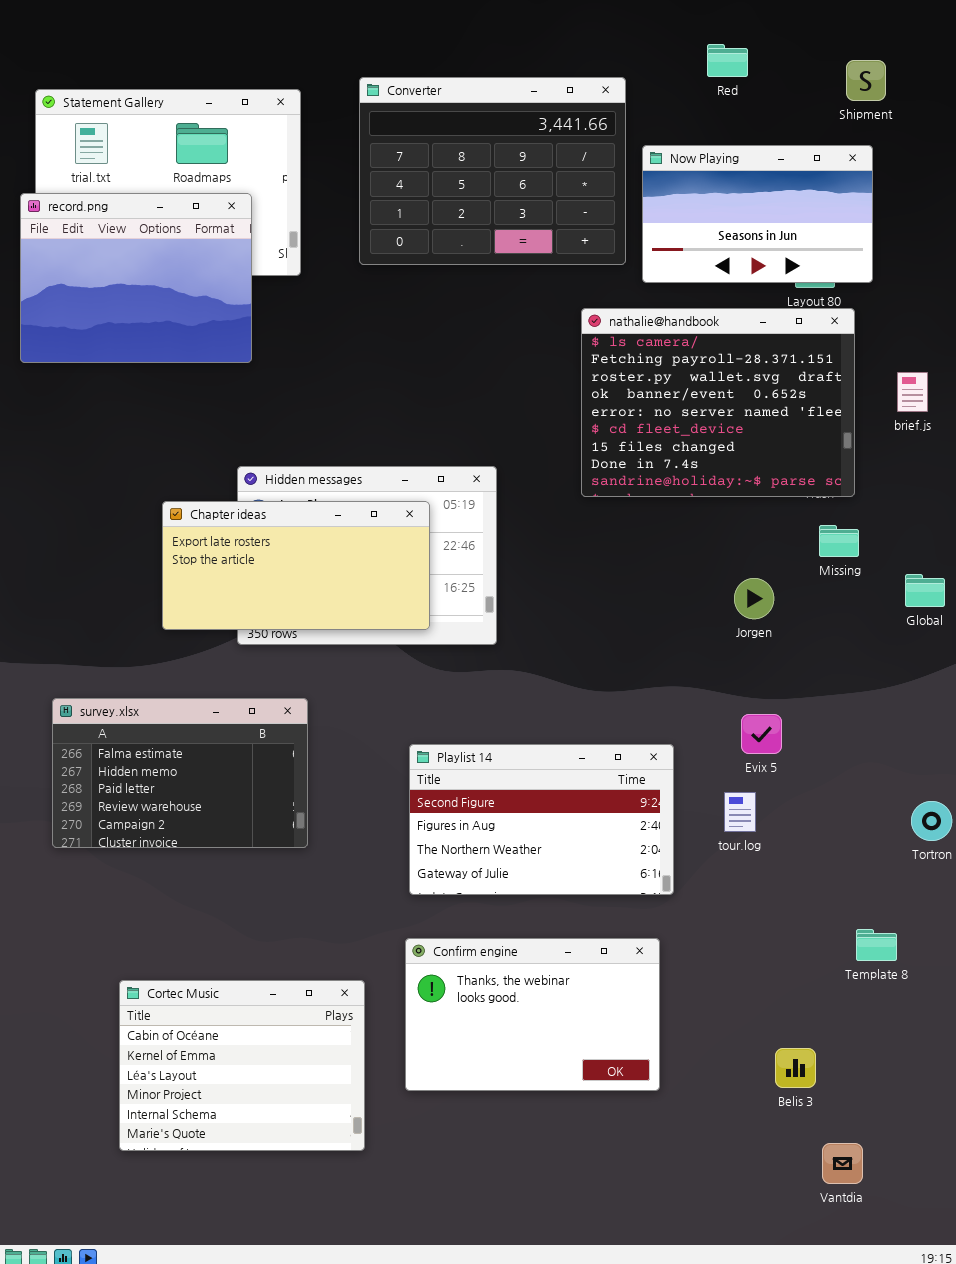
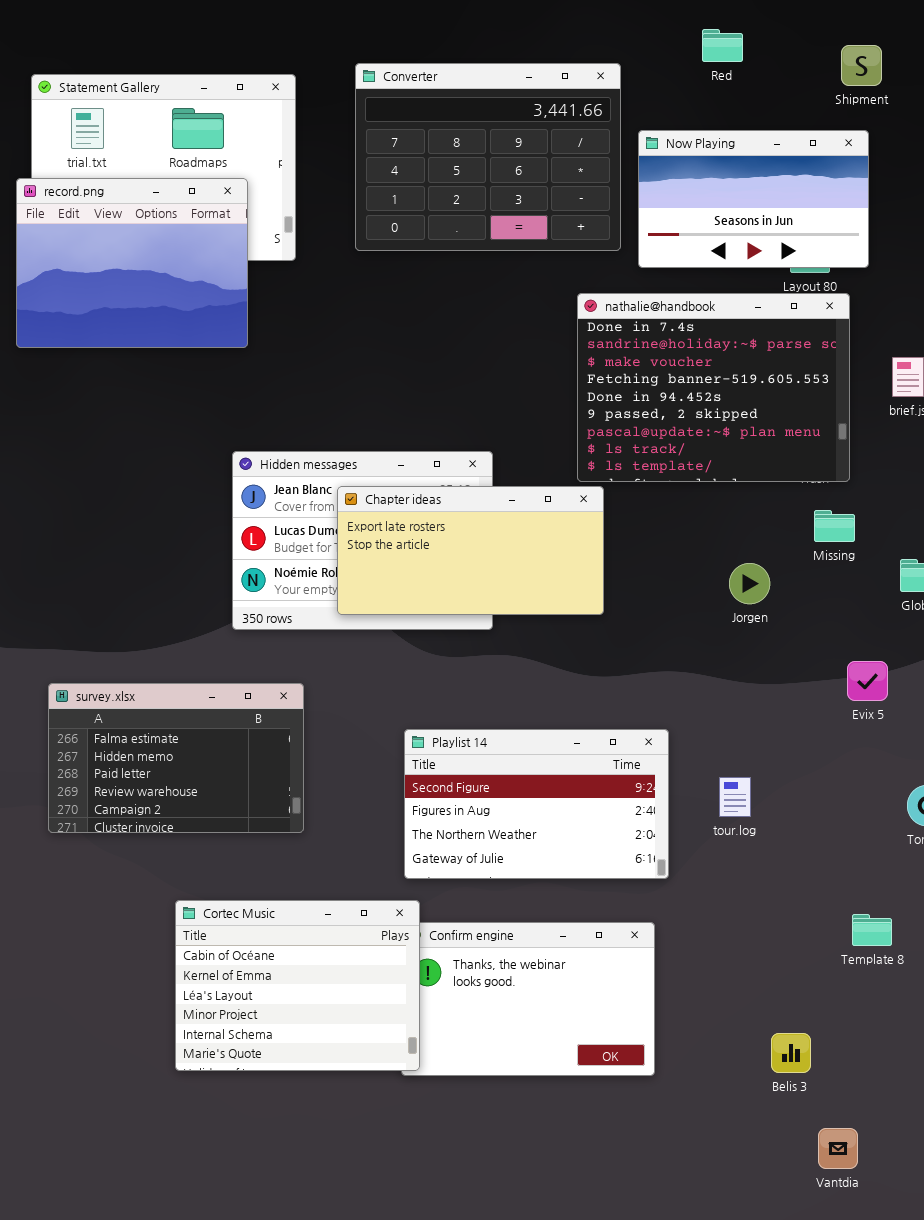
nathalie@handbook: [581,308,855,497] -> [577,293,850,482], scrolled down 7 rows
Chapter ideas: [162,501,430,630] -> [337,486,604,615], moved
Evix 5: [741,714,782,754] -> [847,661,888,701], moved
Cortec Music: [119,980,365,1151] -> [175,900,420,1071], moved

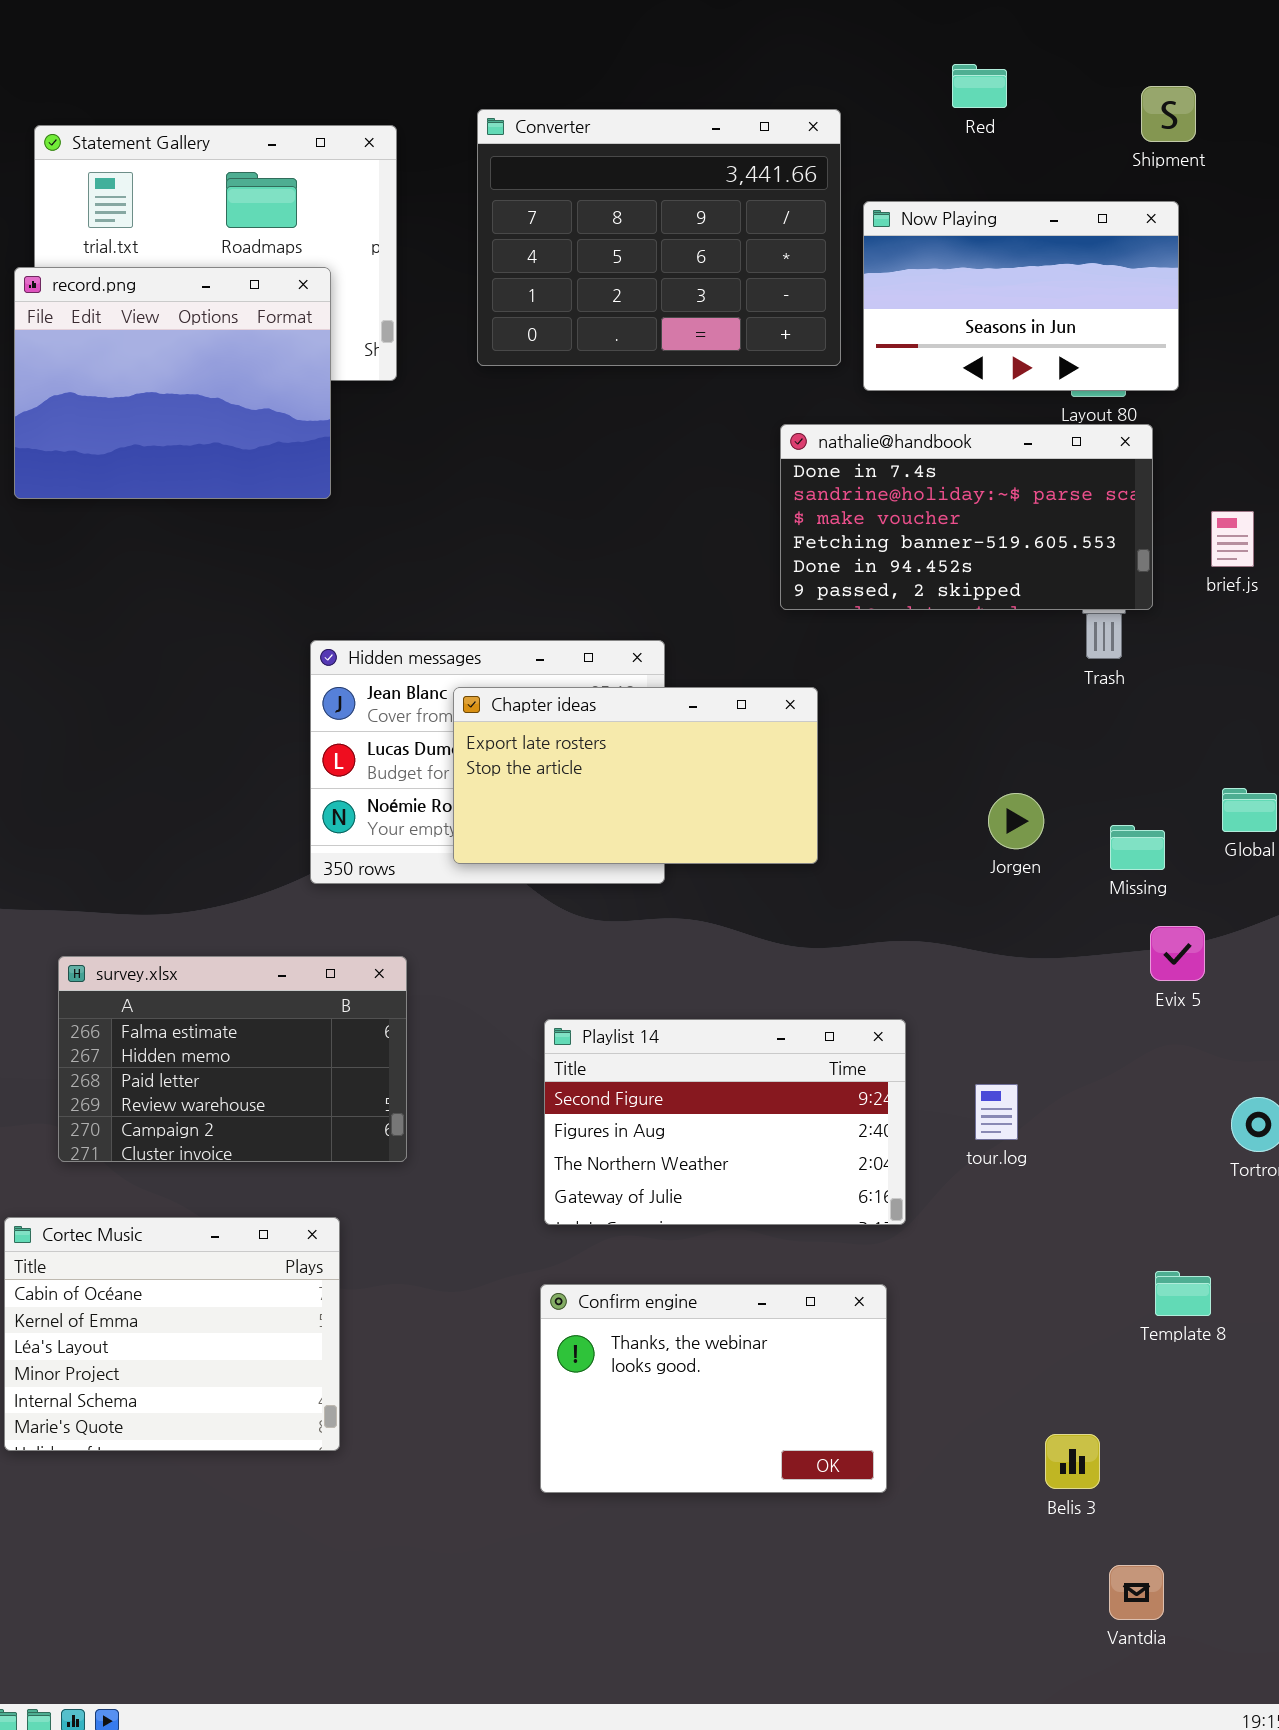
nathalie@handbook: [577,293,850,482] -> [780,424,1153,610], resized
Missing: [814,510,855,542] -> [1110,825,1165,870], moved
Cortec Music: [175,900,420,1071] -> [4,1217,340,1451], moved

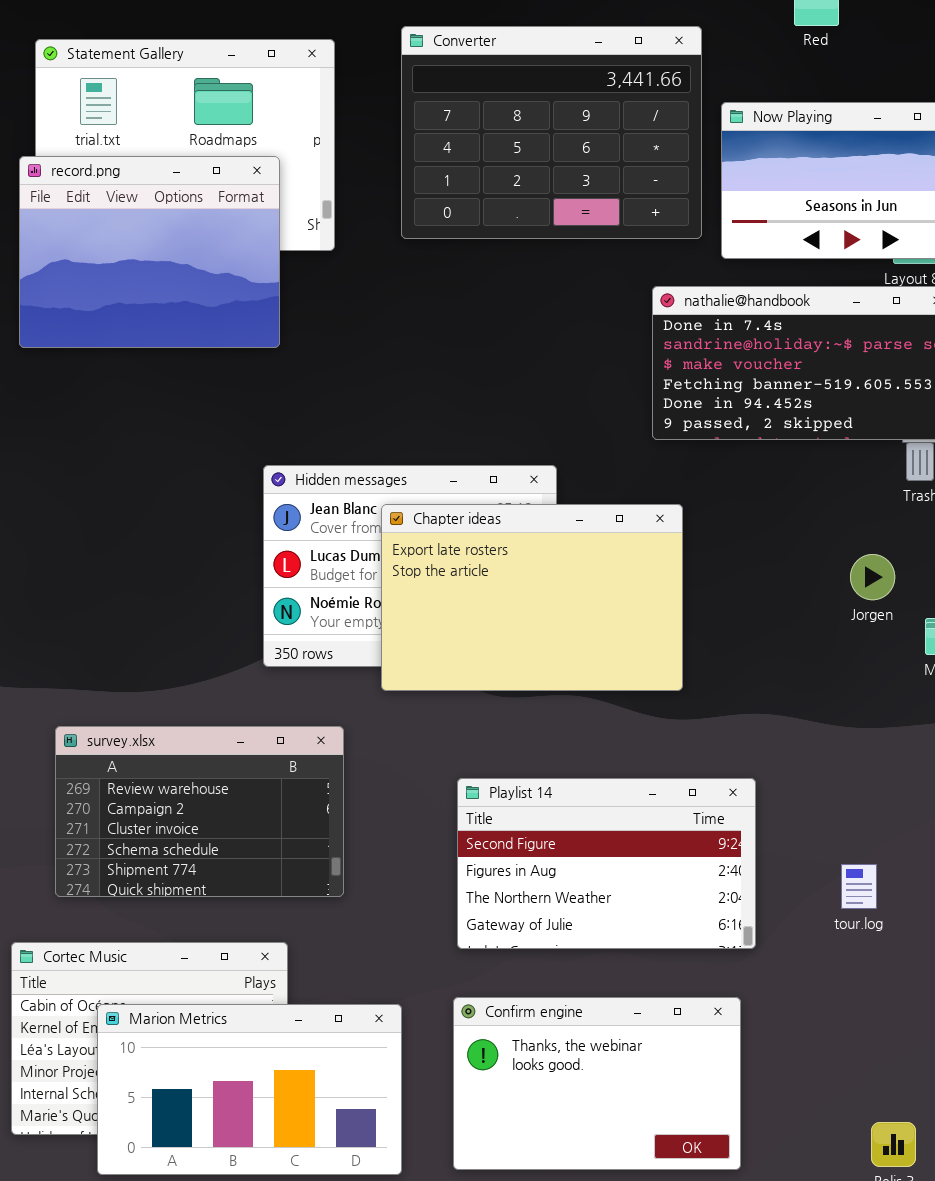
Chapter ideas: [453,687,818,864] -> [381,504,683,691], resized
Jorgen: [988,793,1044,849] -> [850,554,895,600], moved
survey.xlsx: [58,956,407,1162] -> [55,726,344,897], scrolled down 3 rows
tour.log: [975,1084,1018,1140] -> [841,864,877,909], moved
Marion Metrics: none -> [97,1004,402,1175], opened

